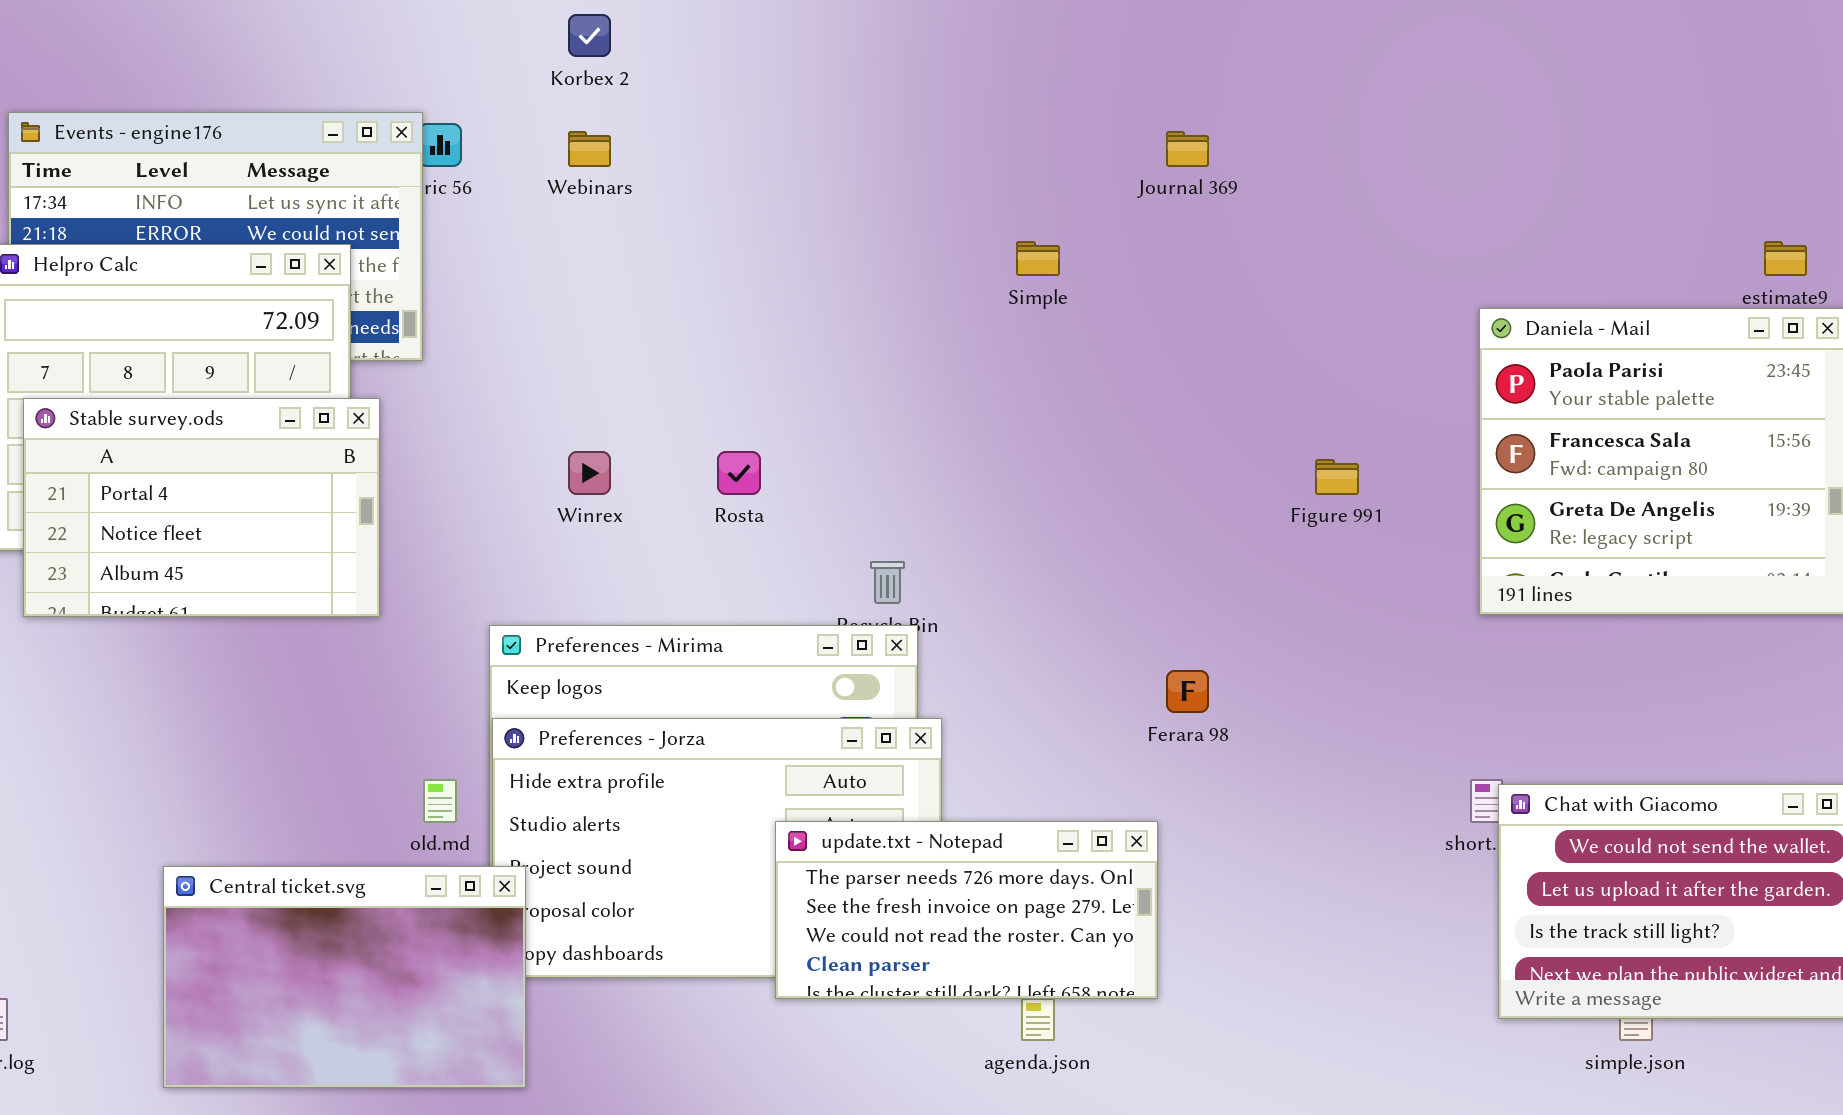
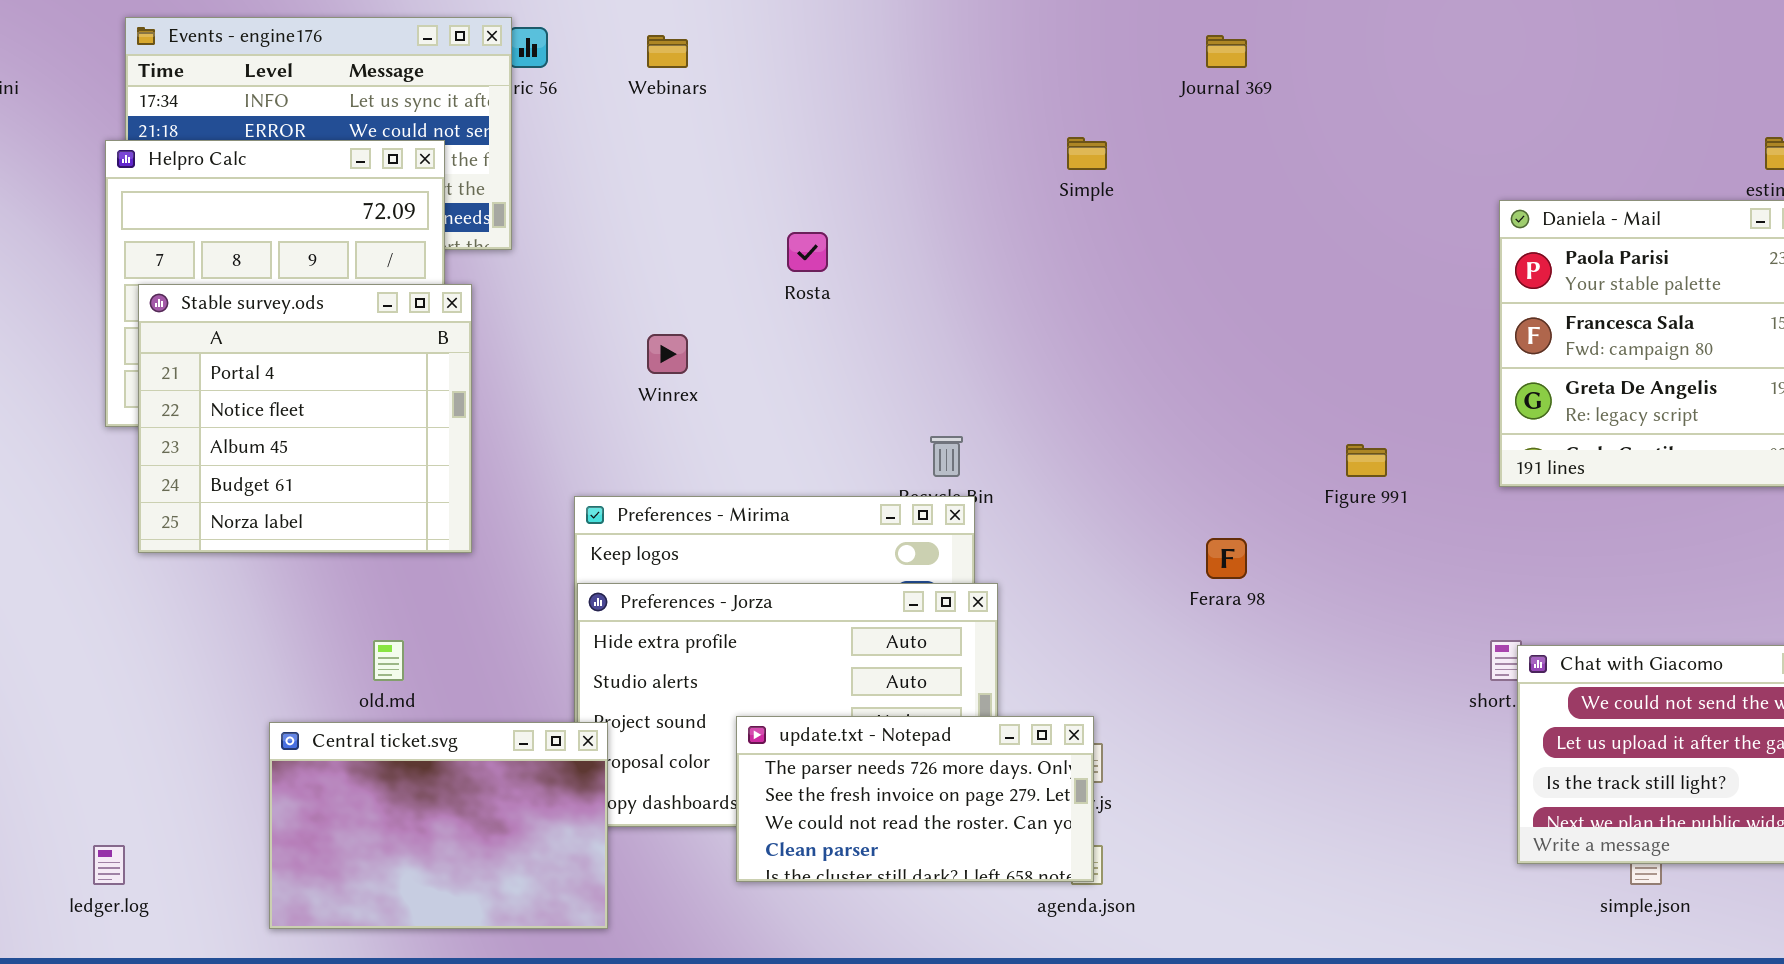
Stable survey.ods: [23,398,380,617] -> [138,284,472,553], resized
Rosta: [717,451,761,495] -> [787,232,828,272], moved
Figure 991: [1315,459,1359,495] -> [1346,444,1387,477], moved
old.md: [423,779,457,823] -> [373,640,404,681], moved
update.txt - Notepad: [775,821,1158,999] -> [736,716,1094,882], moved

